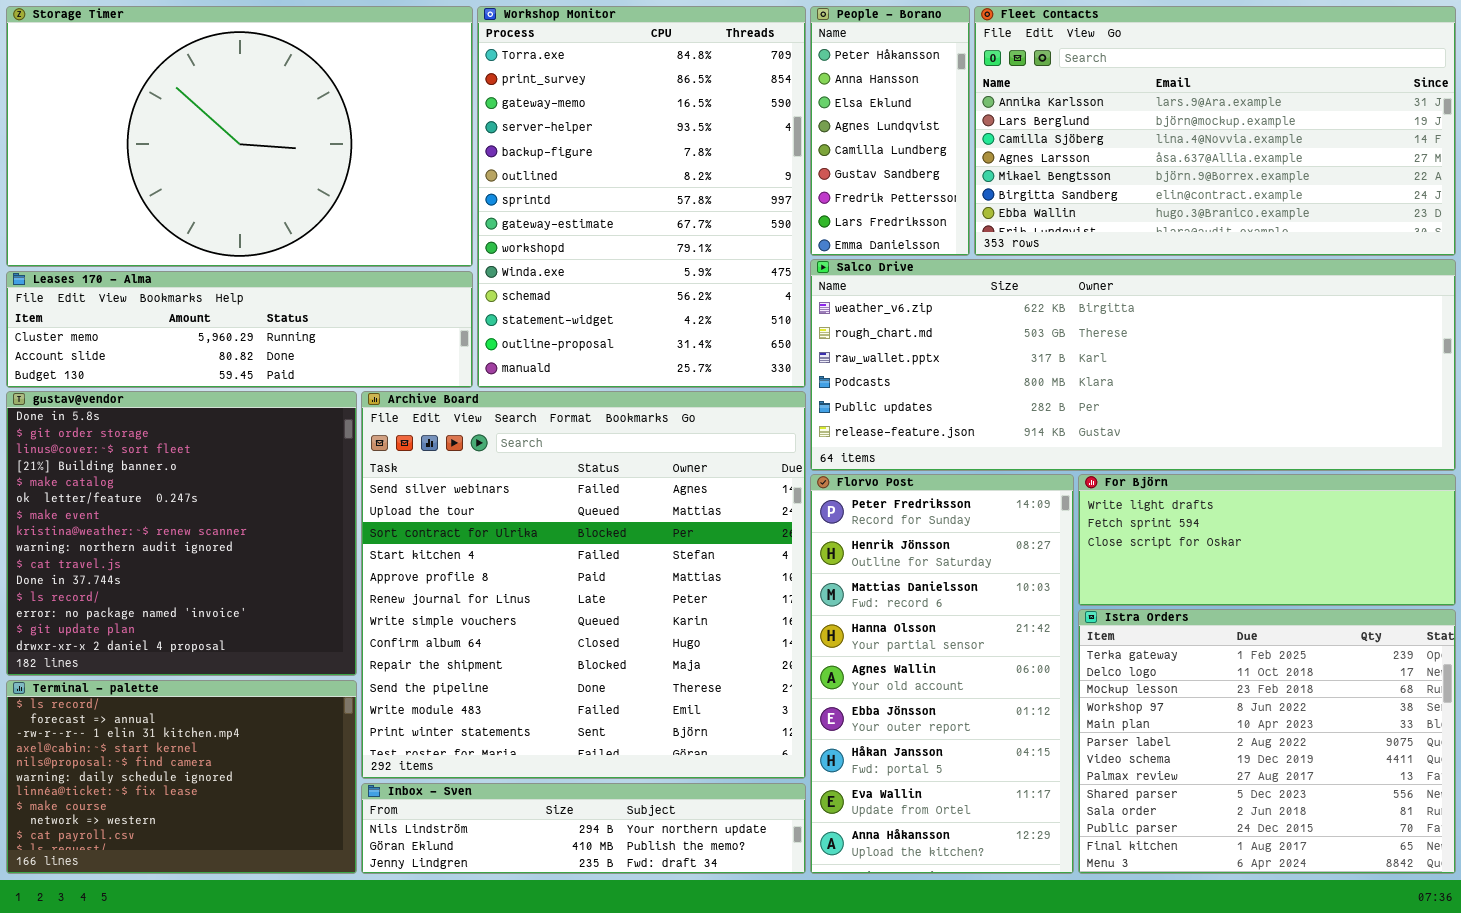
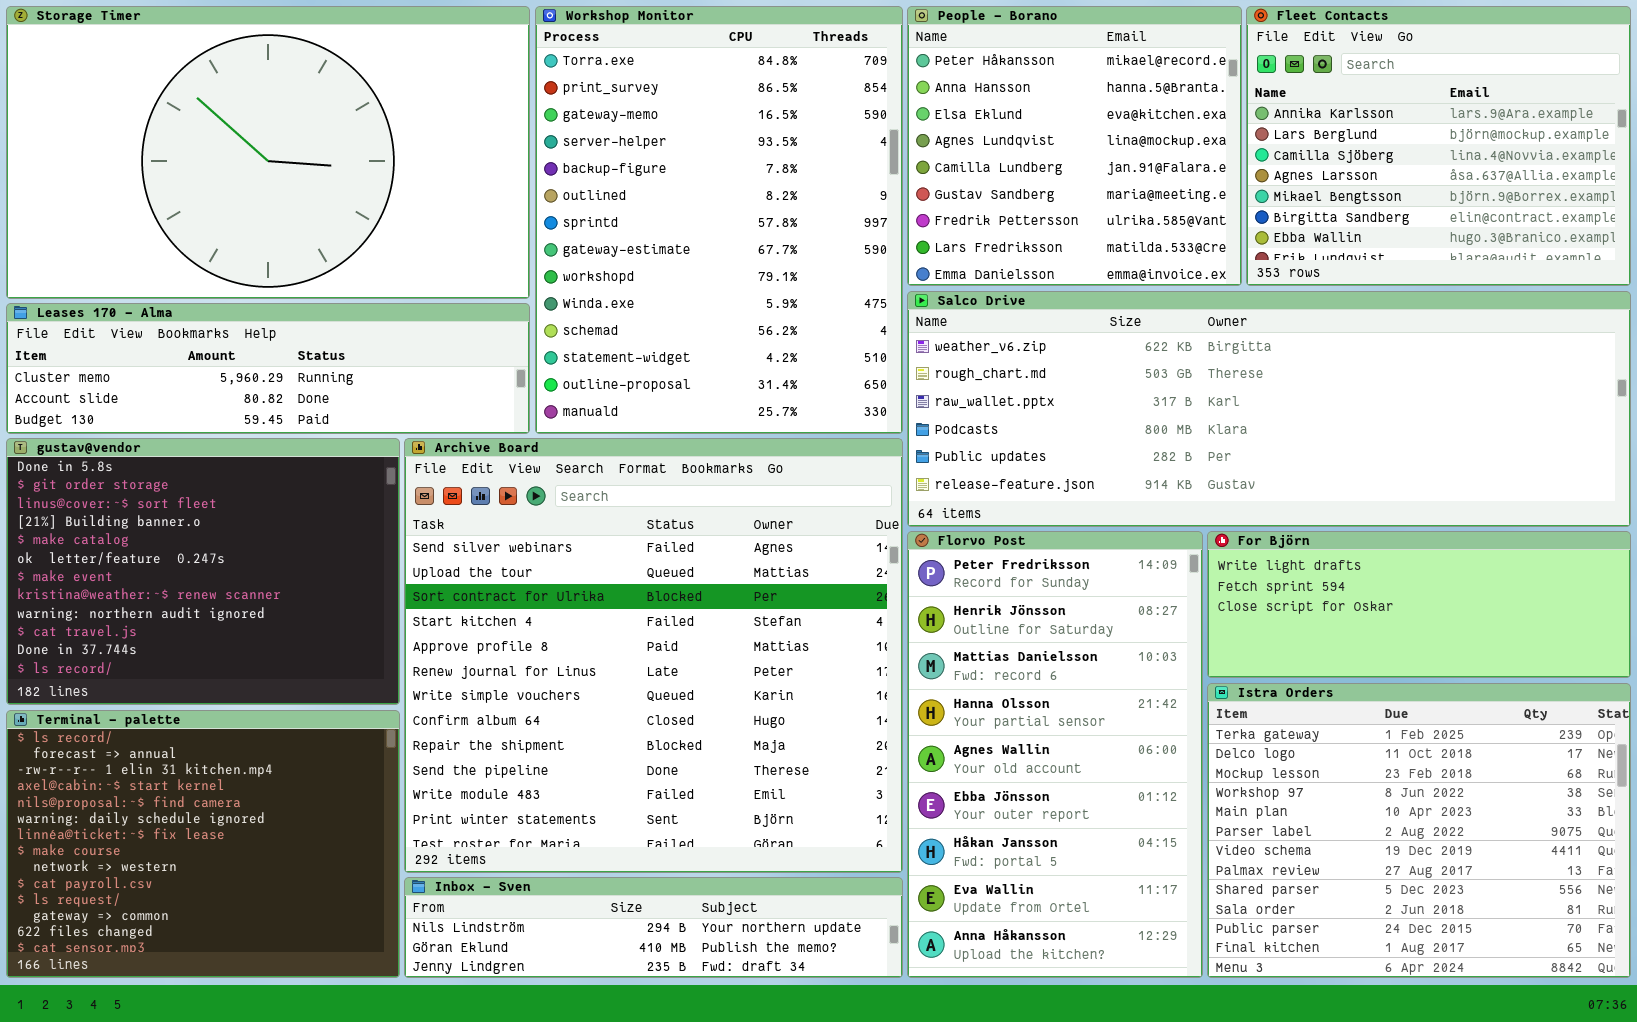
People - Borano: [810,6,970,256] -> [907,6,1242,286], resized
Fleet Contacts: [974,6,1456,256] -> [1246,6,1631,286], resized
gustav@vendor: [6,391,357,676] -> [6,438,400,705], resized
Terminal - palette: [6,680,357,874] -> [6,710,400,978], resized

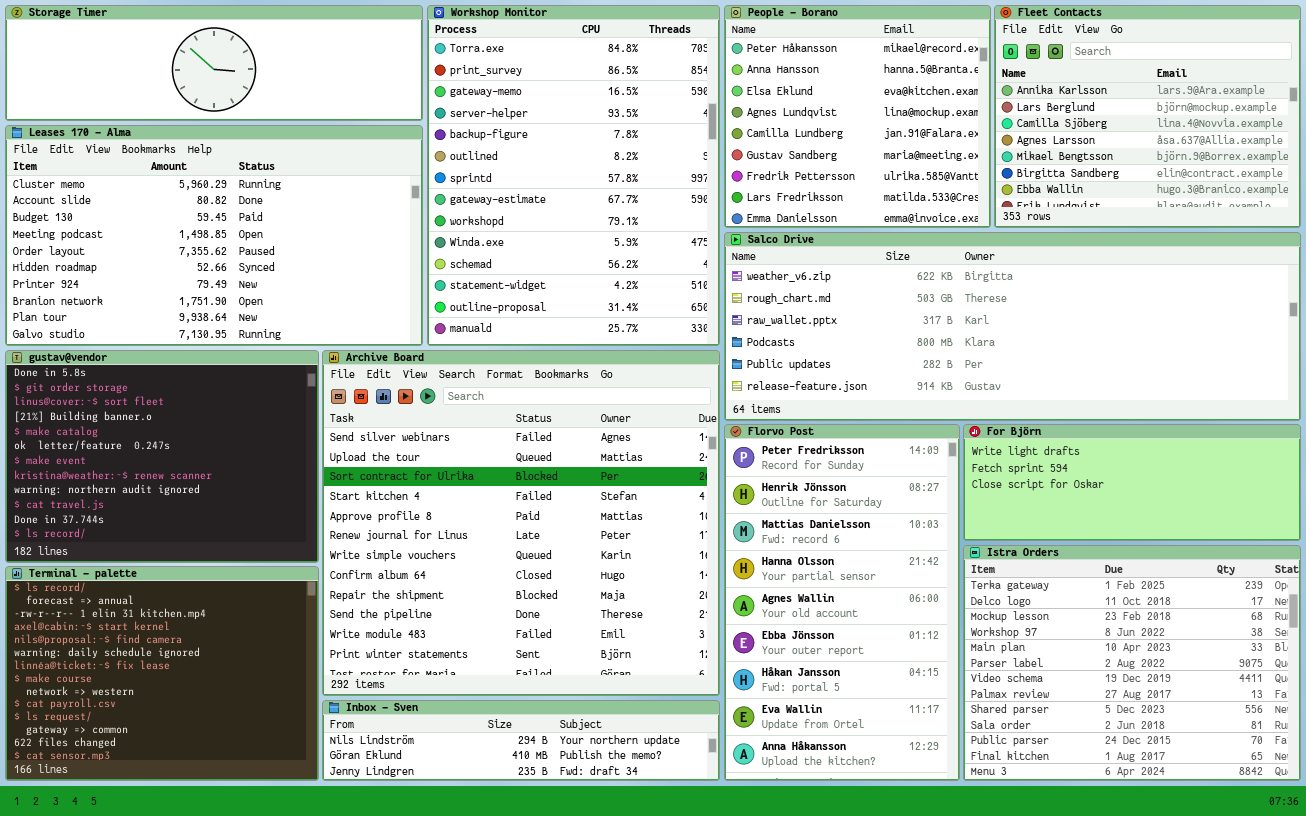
Storage Timer: [6,6,530,299] -> [5,5,423,121], resized
Leases 170 - Alma: [6,303,530,434] -> [5,125,423,346], resized

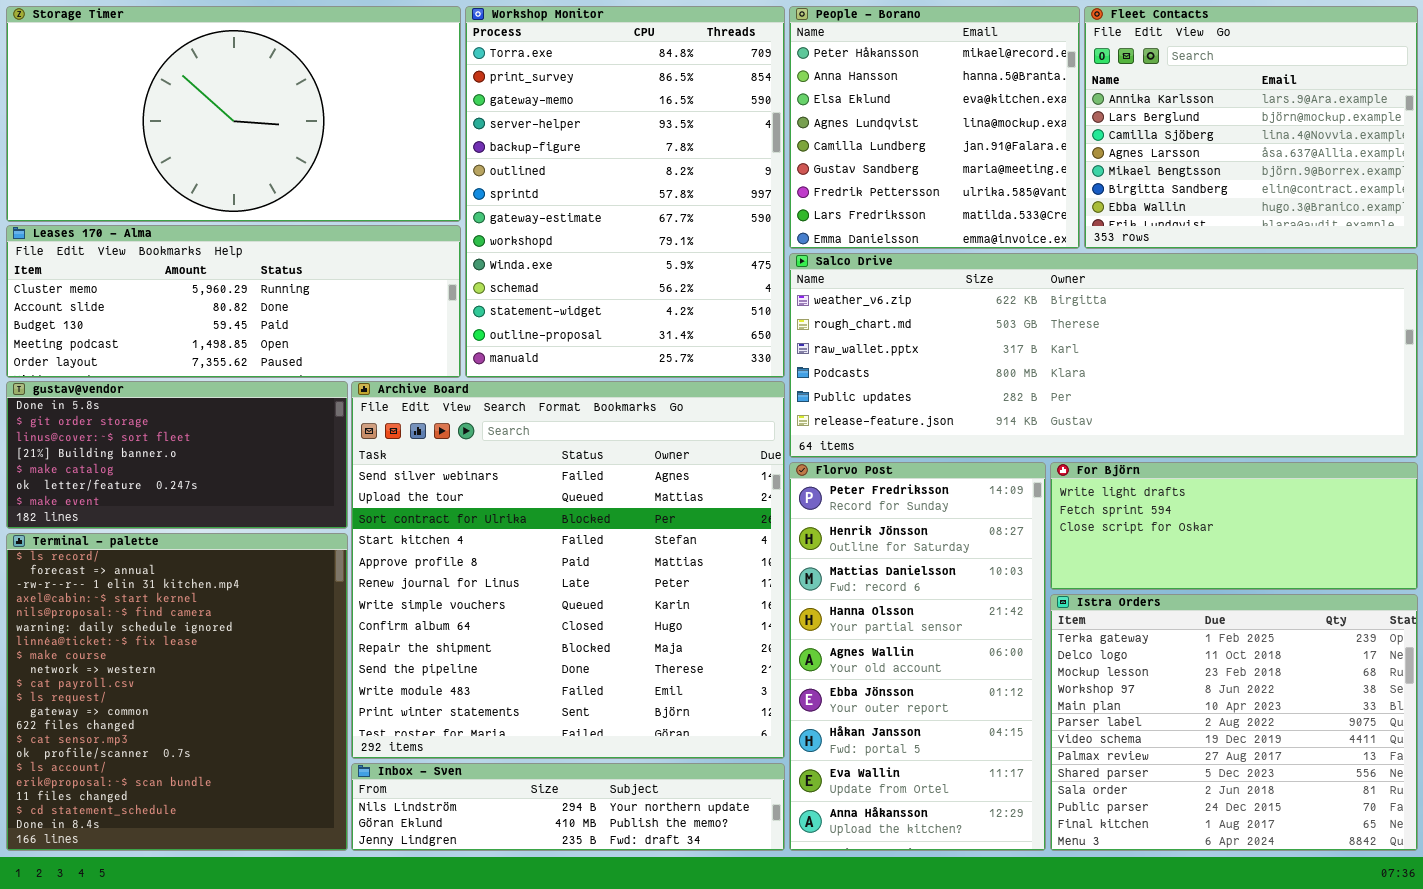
Storage Timer: [5,5,423,121] -> [6,6,461,222], resized
Leases 170 - Alma: [5,125,423,346] -> [6,225,461,378], resized
gustav@vendor: [5,350,319,563] -> [6,381,348,529], resized
Terminal - palette: [5,566,319,781] -> [6,533,348,851], resized

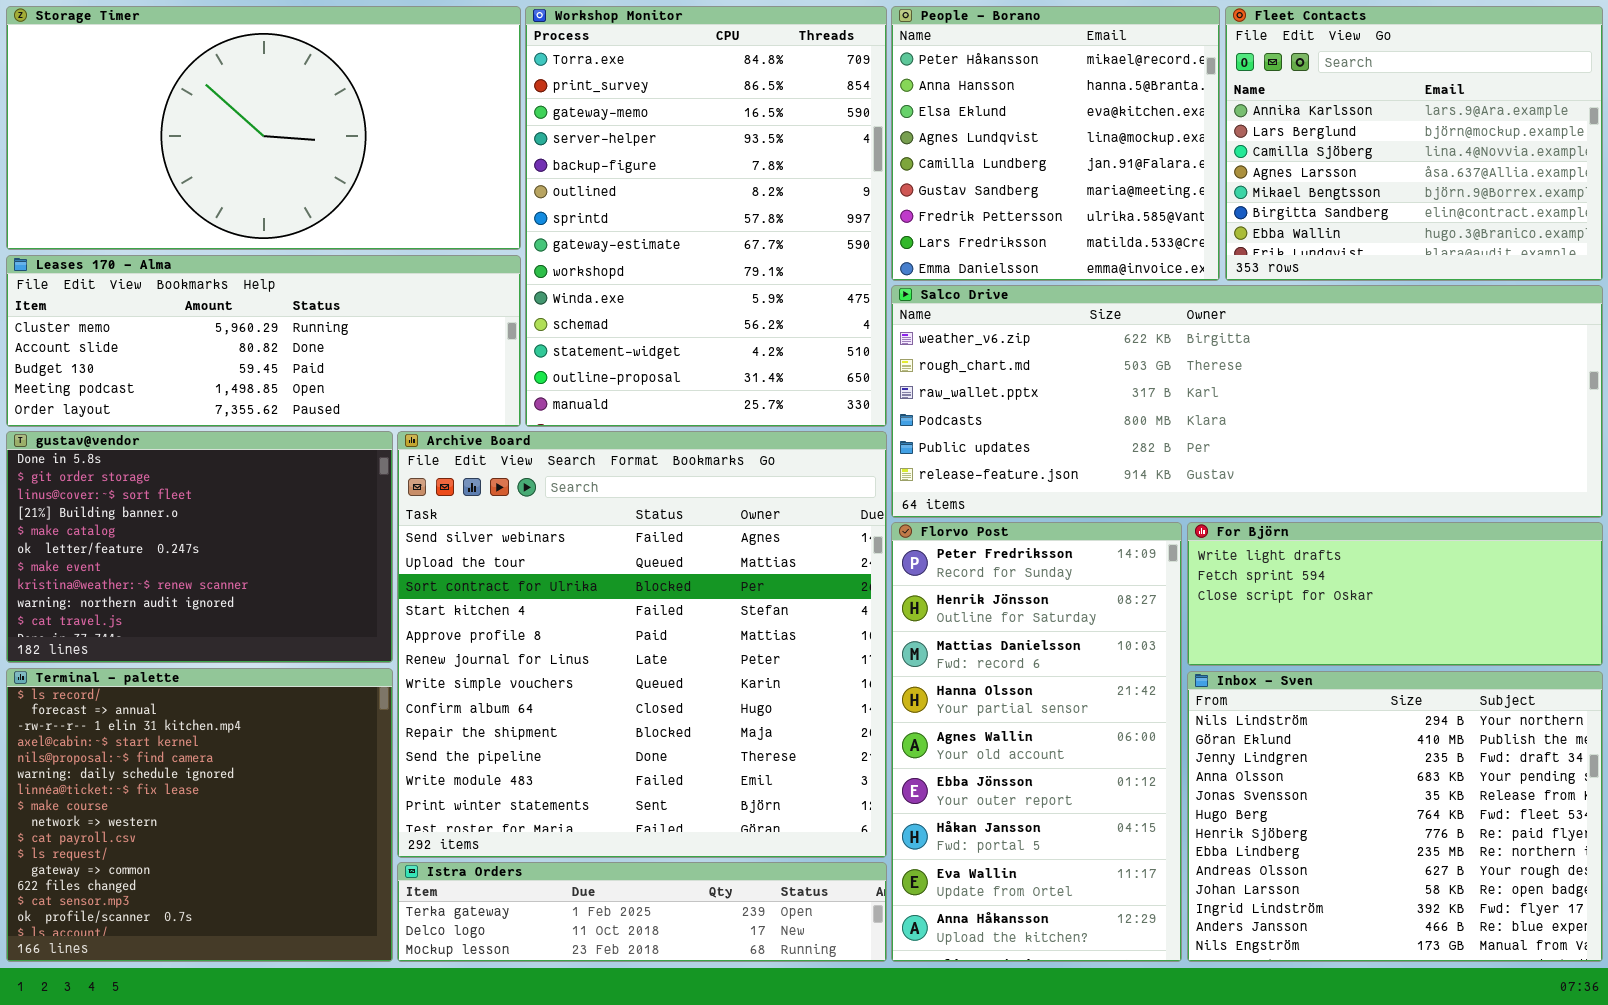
gustav@vendor: [6,381,348,529] -> [6,431,393,663], resized
Terminal - palette: [6,533,348,851] -> [6,668,393,962], resized
Istra Orders: [1050,594,1418,851] -> [397,862,887,962], moved, resized
Inbox - Sven: [351,763,785,851] -> [1187,671,1603,962], moved, resized

